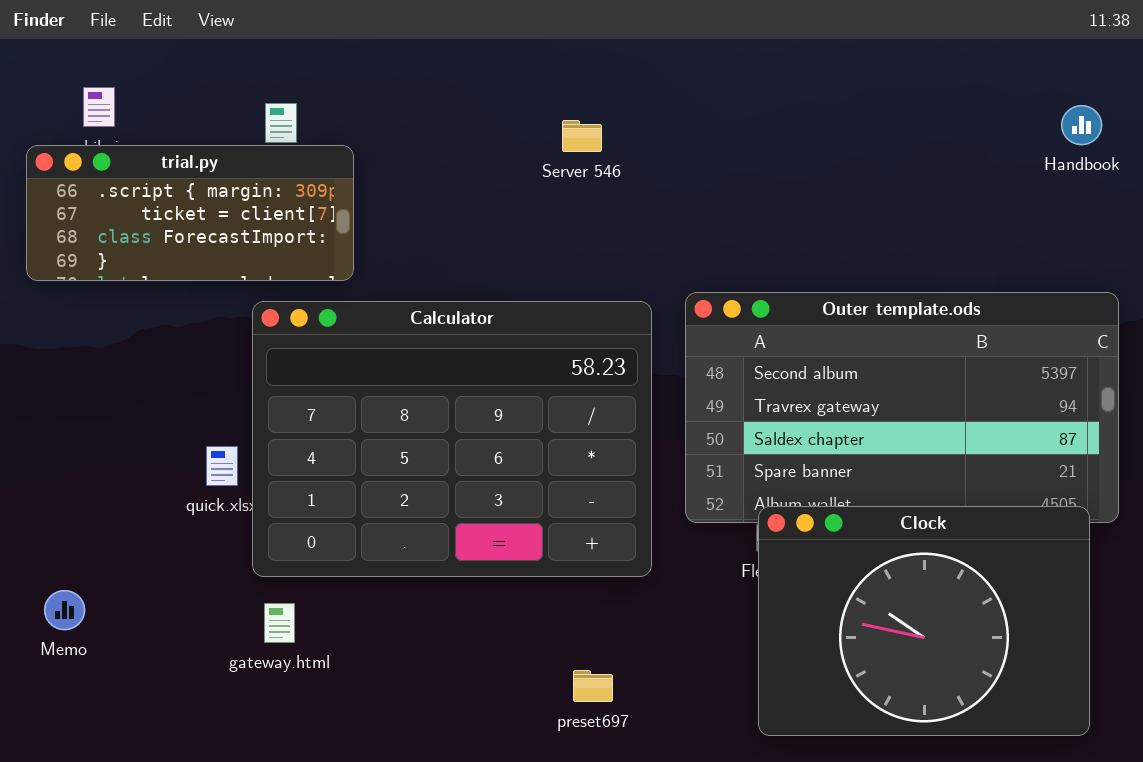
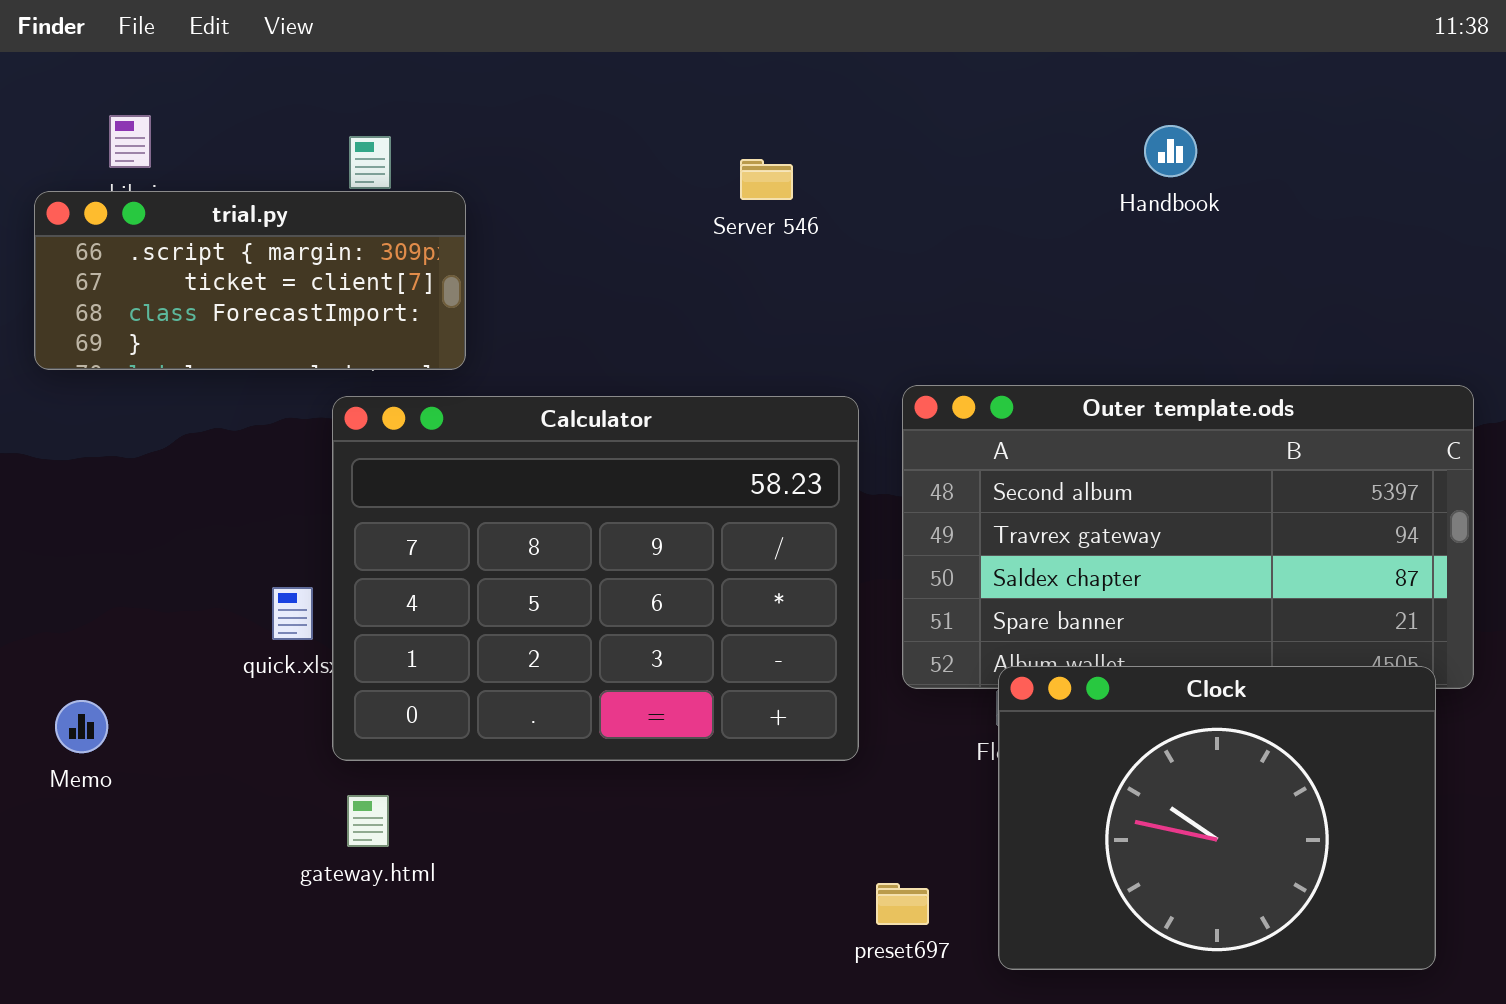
Handbook: [1061,105,1102,145] -> [1144,125,1197,177], moved
Memo: [44,590,85,630] -> [55,700,108,753], moved
preset697: [573,670,613,702] -> [876,883,929,925], moved

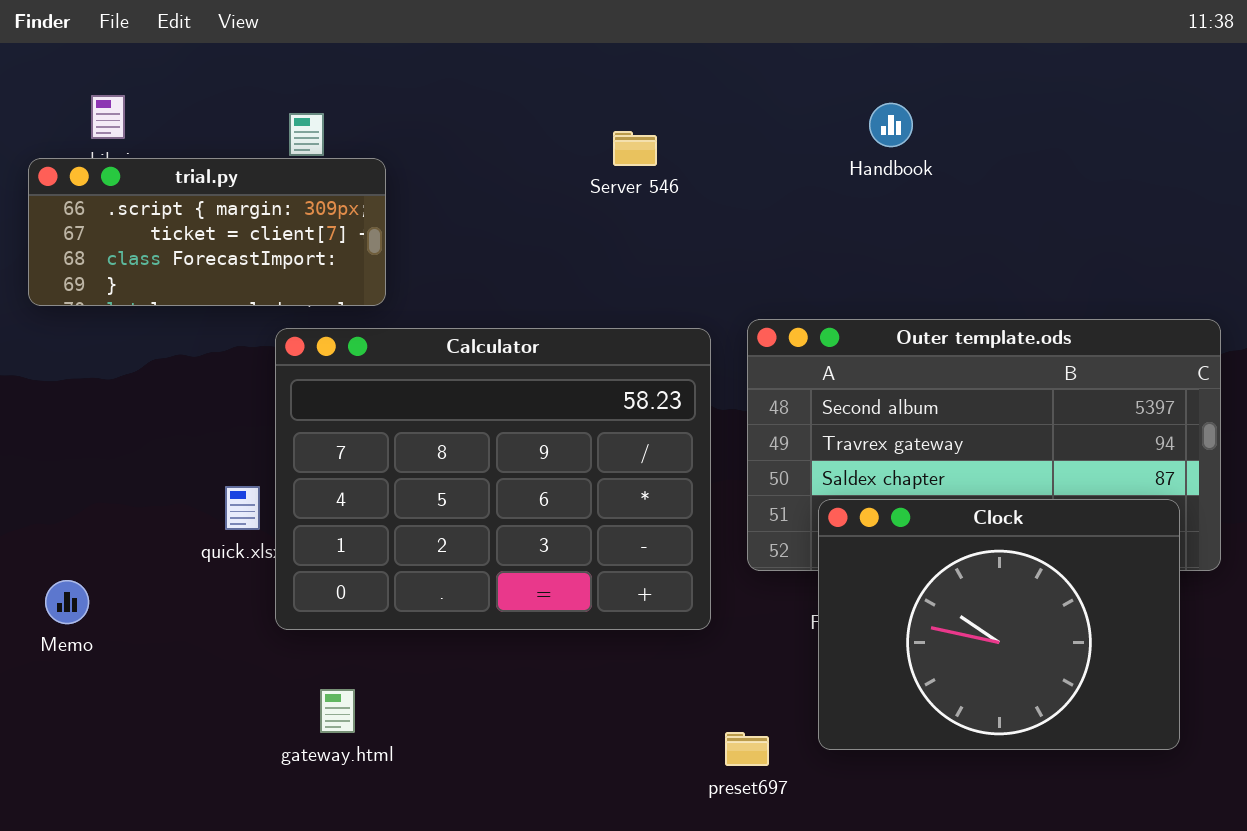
Handbook: [1144,125,1197,177] -> [869,103,913,147], moved
Clock: [998,666,1436,970] -> [818,499,1180,750], moved
gateway.html: [347,795,389,847] -> [320,689,355,733], moved

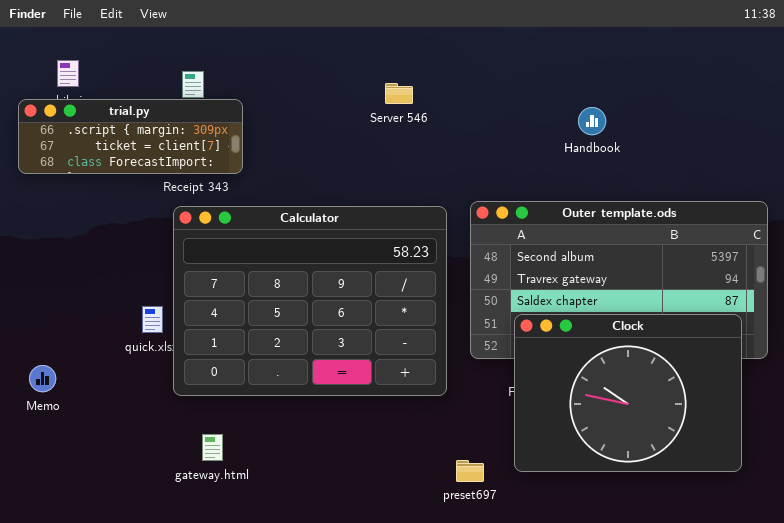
Handbook: [869,103,913,147] -> [578,107,606,135], moved
trial.py: [28,158,386,306] -> [18,99,243,174], resized

